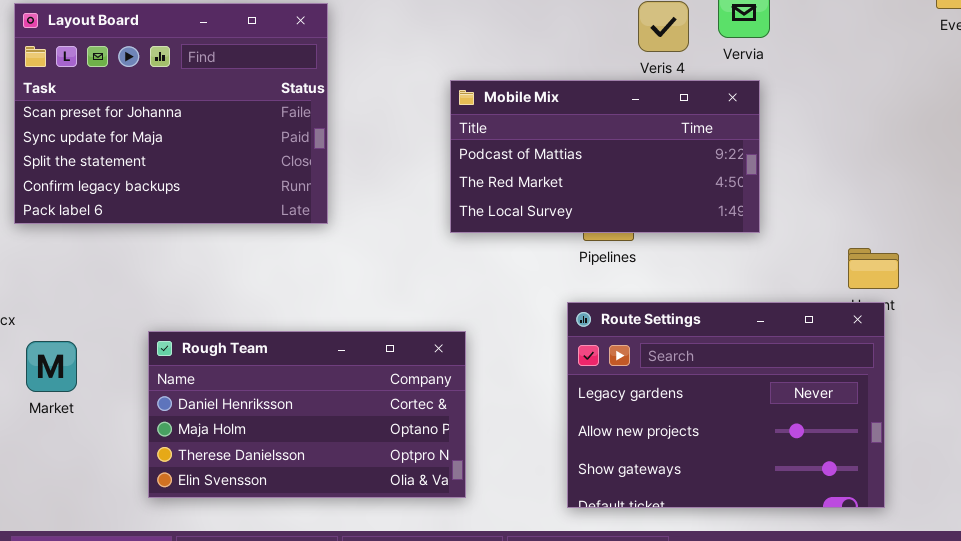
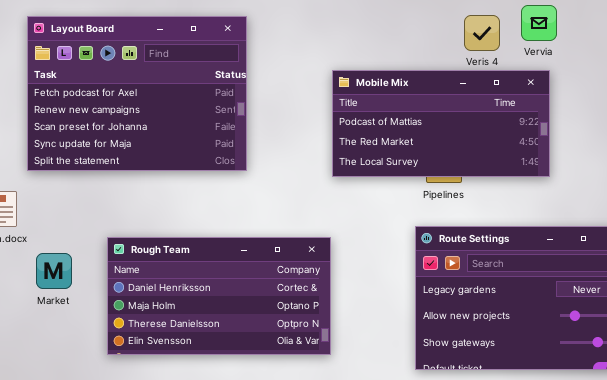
Layout Board: [14,3,328,224] -> [27,16,247,171], scrolled up 2 rows
Rough Team: [148,331,466,498] -> [107,237,331,355], moved

